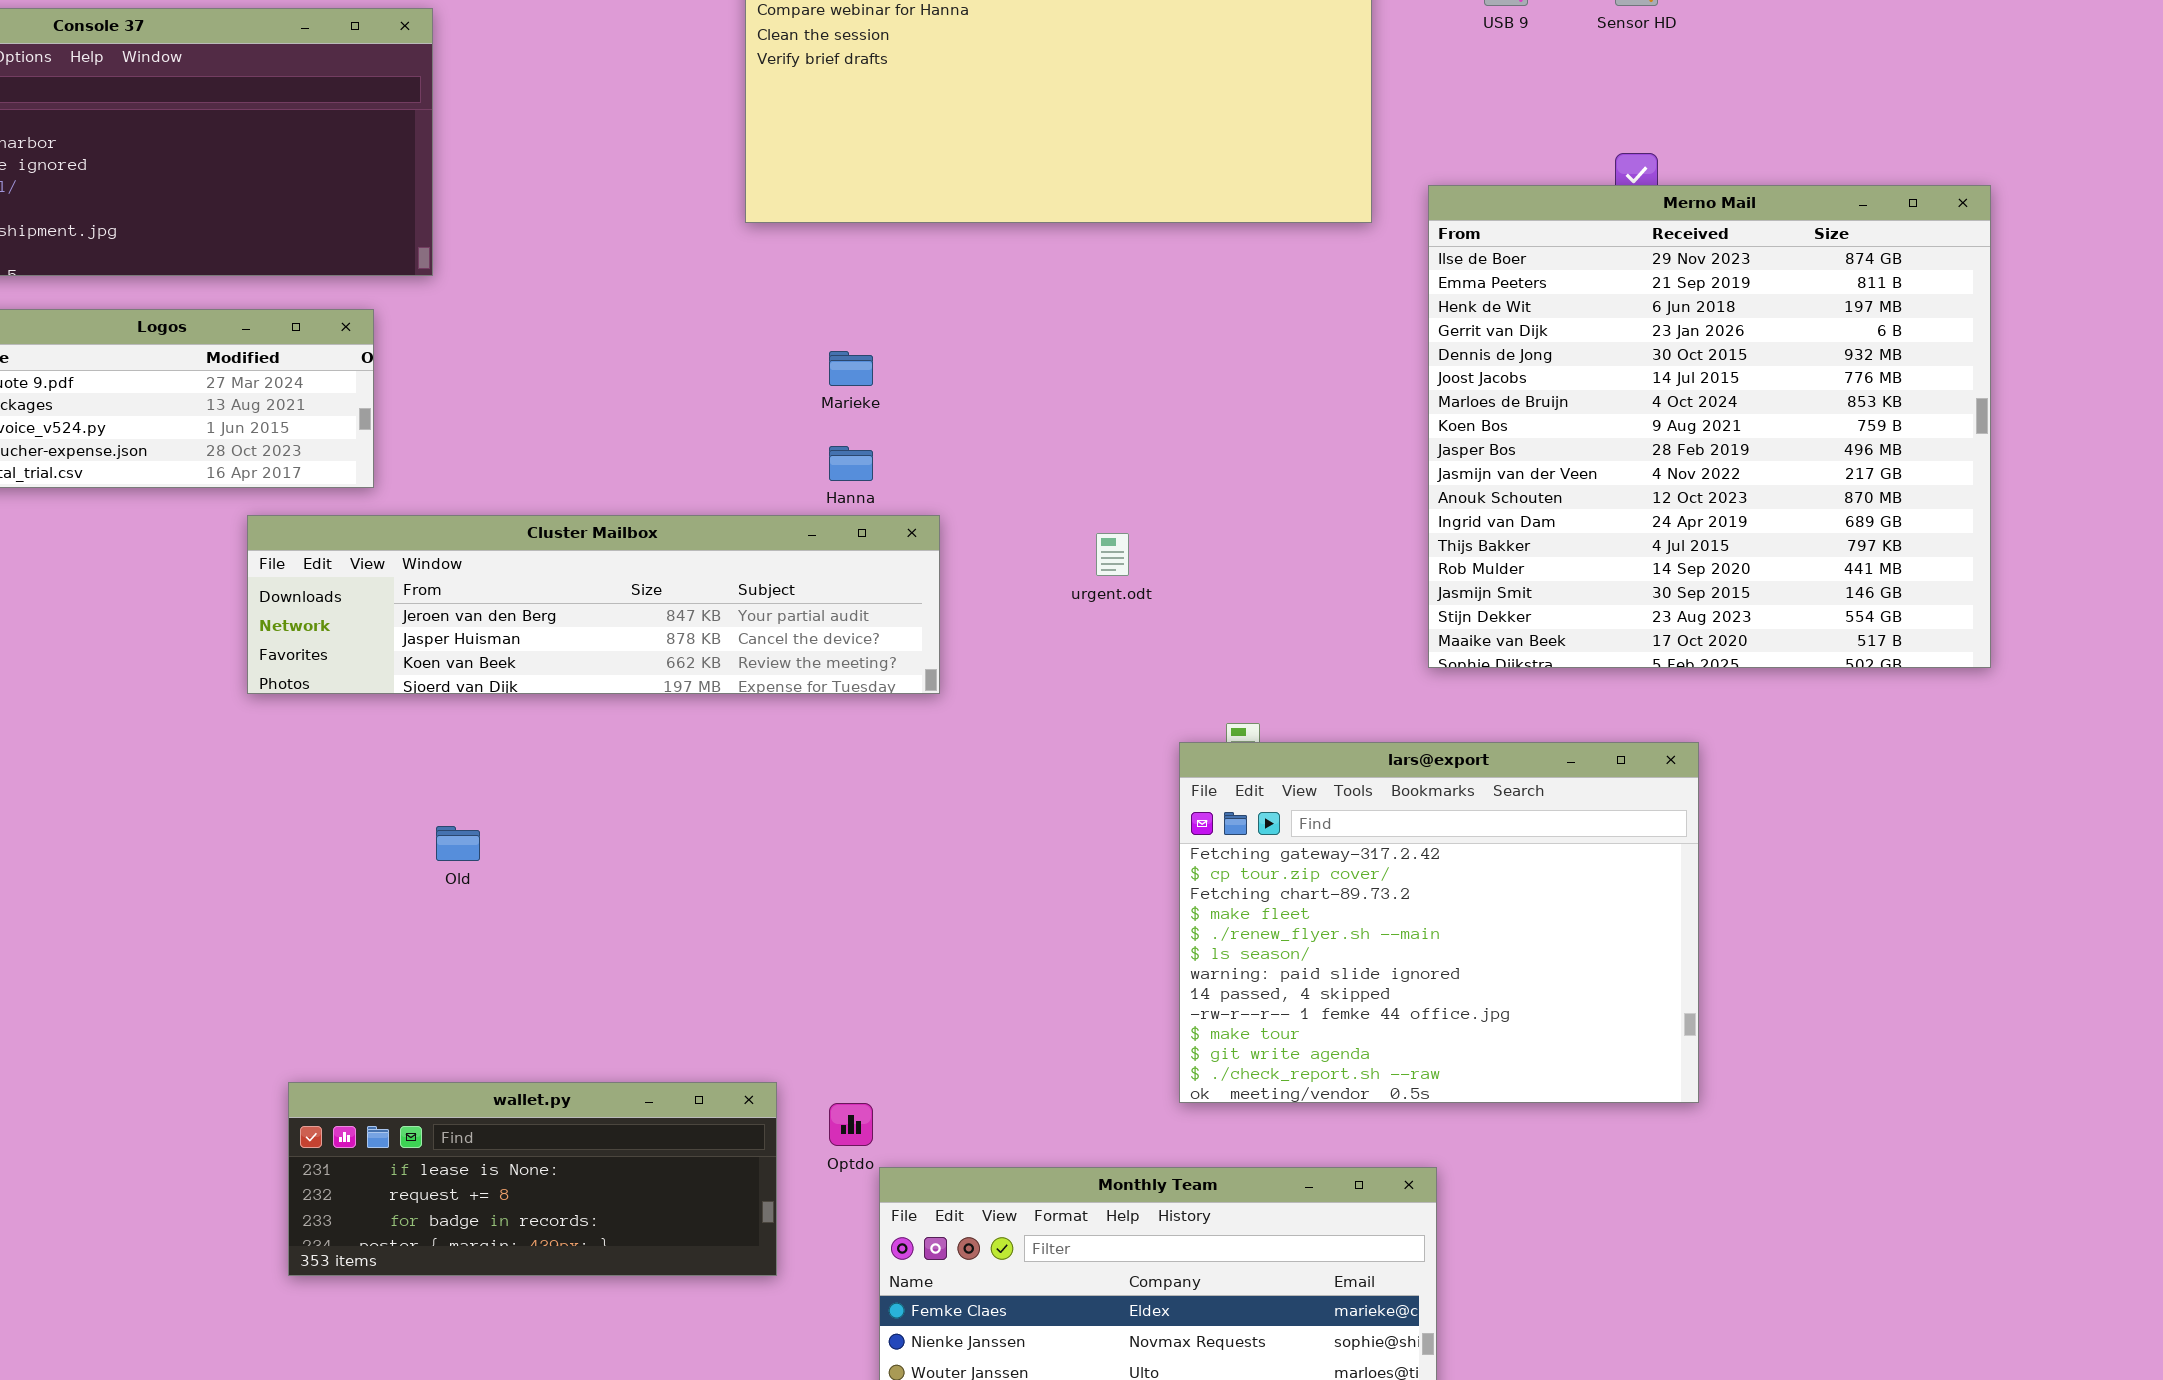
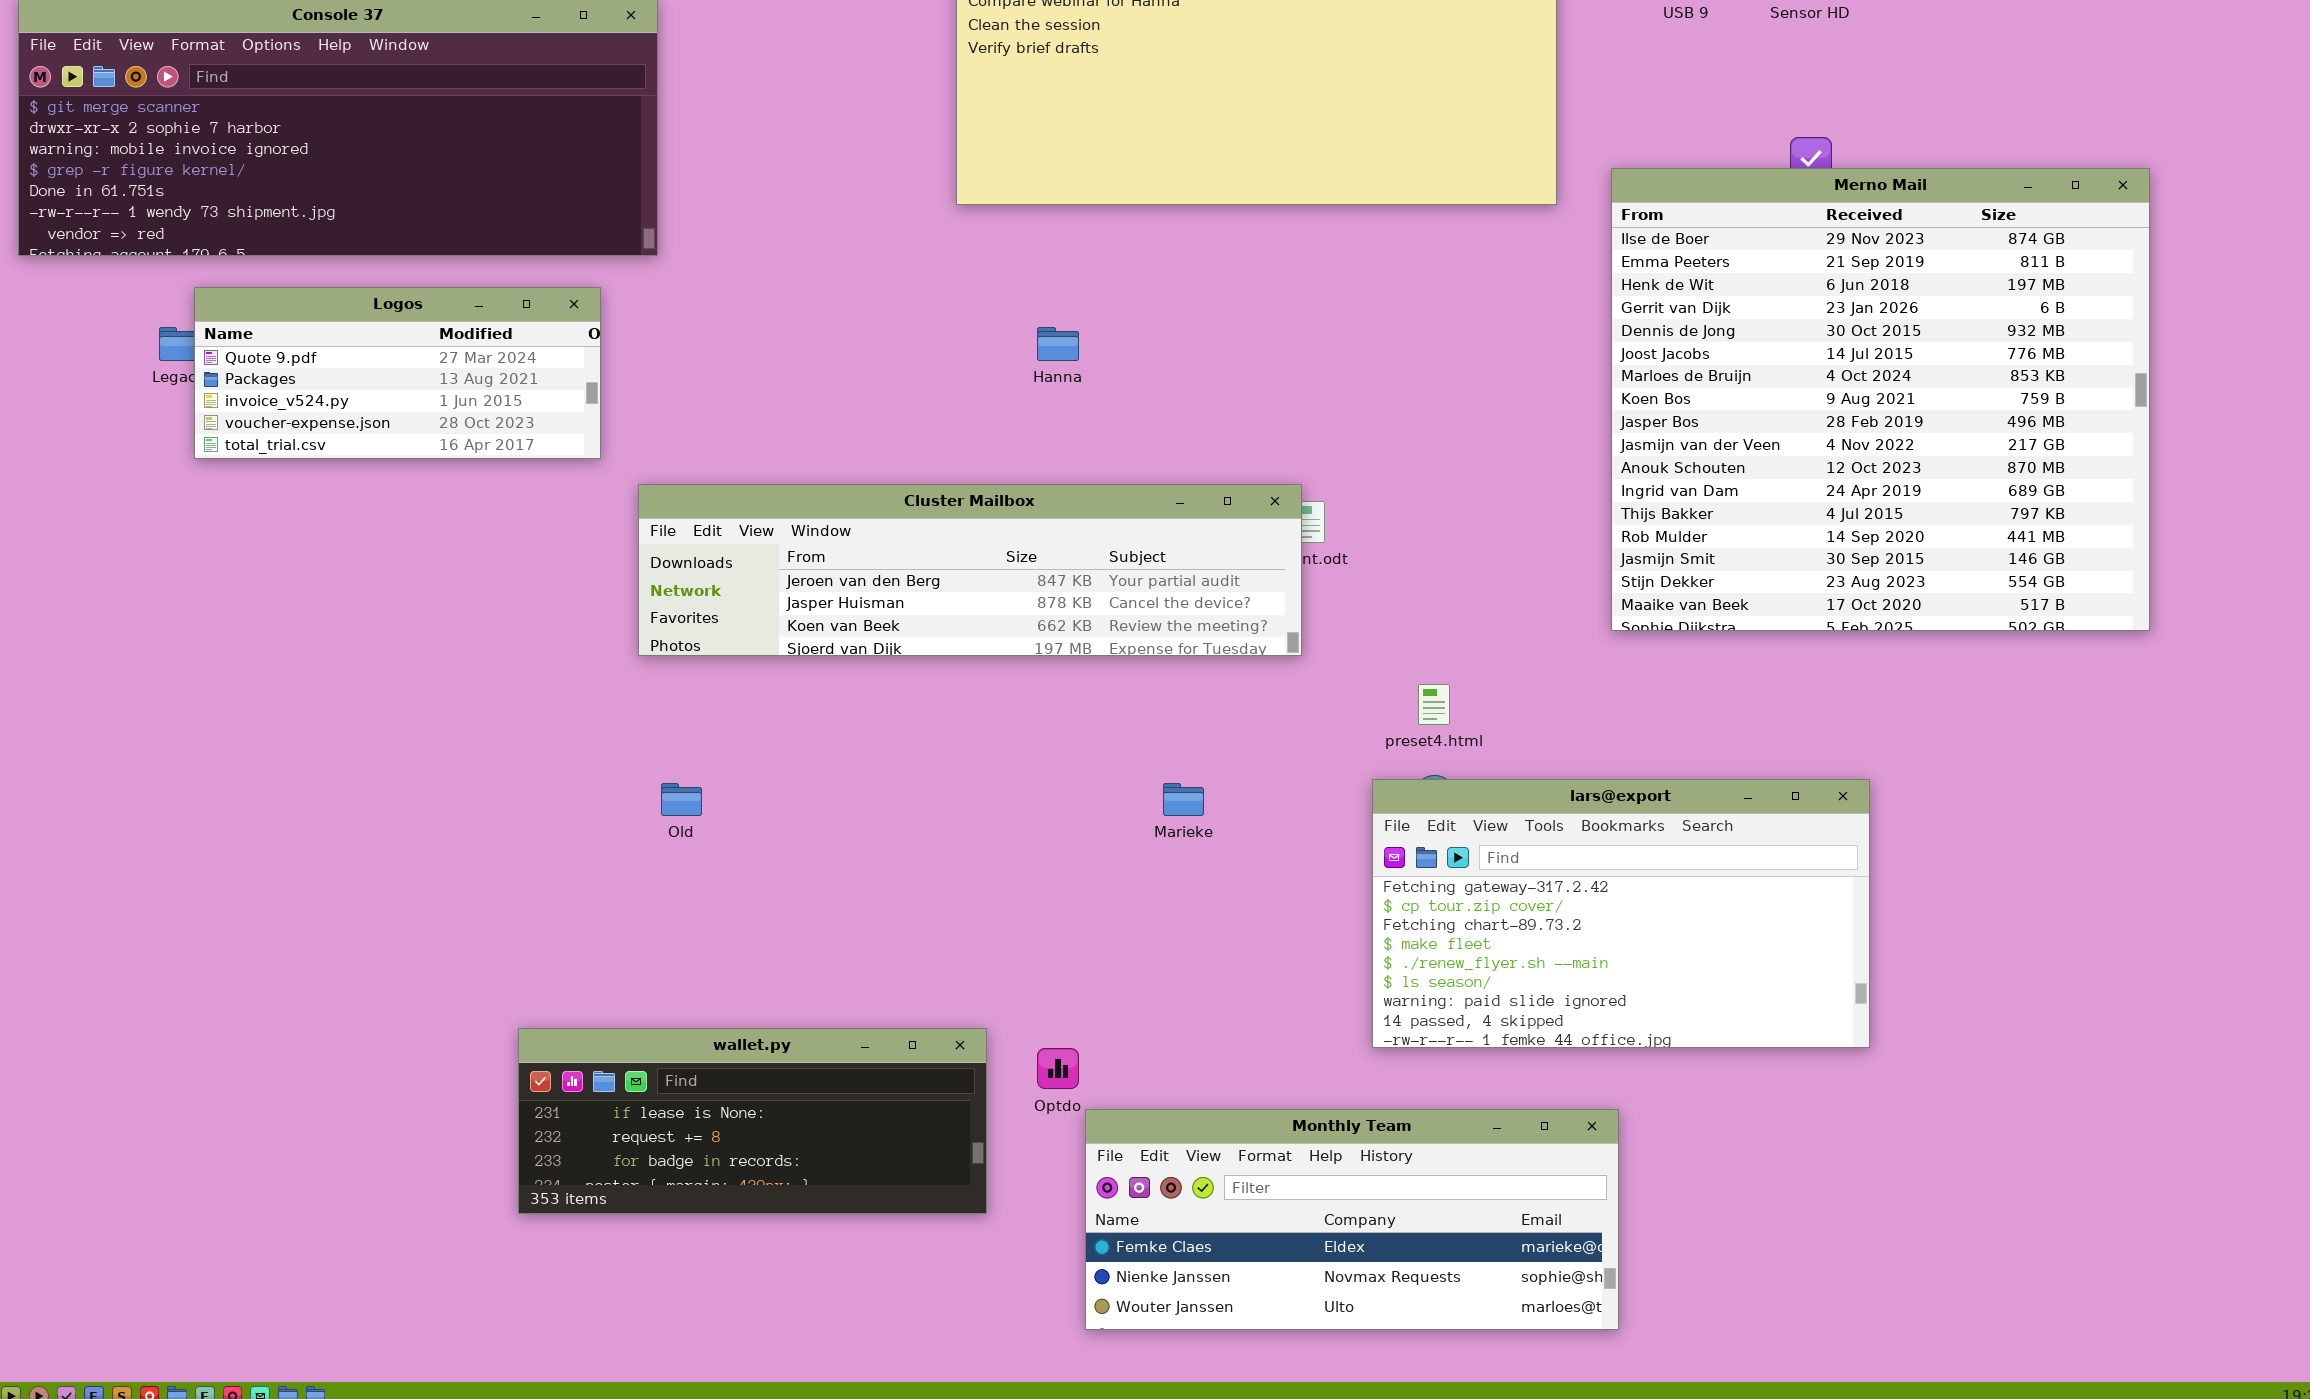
Marieke: [829,351,873,386] -> [1163,783,1204,816], moved
Hanna: [829,446,873,481] -> [1037,327,1079,361], moved
Cluster Mailbox: [247,515,940,694] -> [638,484,1302,656], moved
lars@export: [1179,742,1699,1103] -> [1372,779,1870,1048], resized

